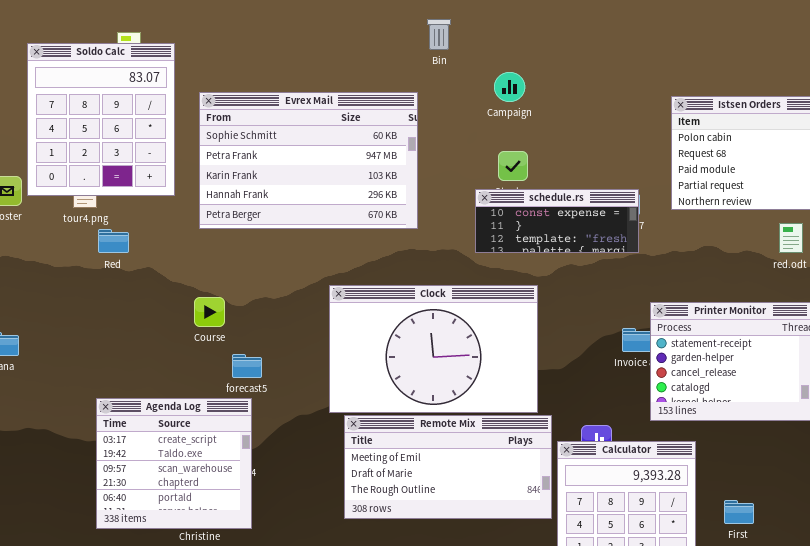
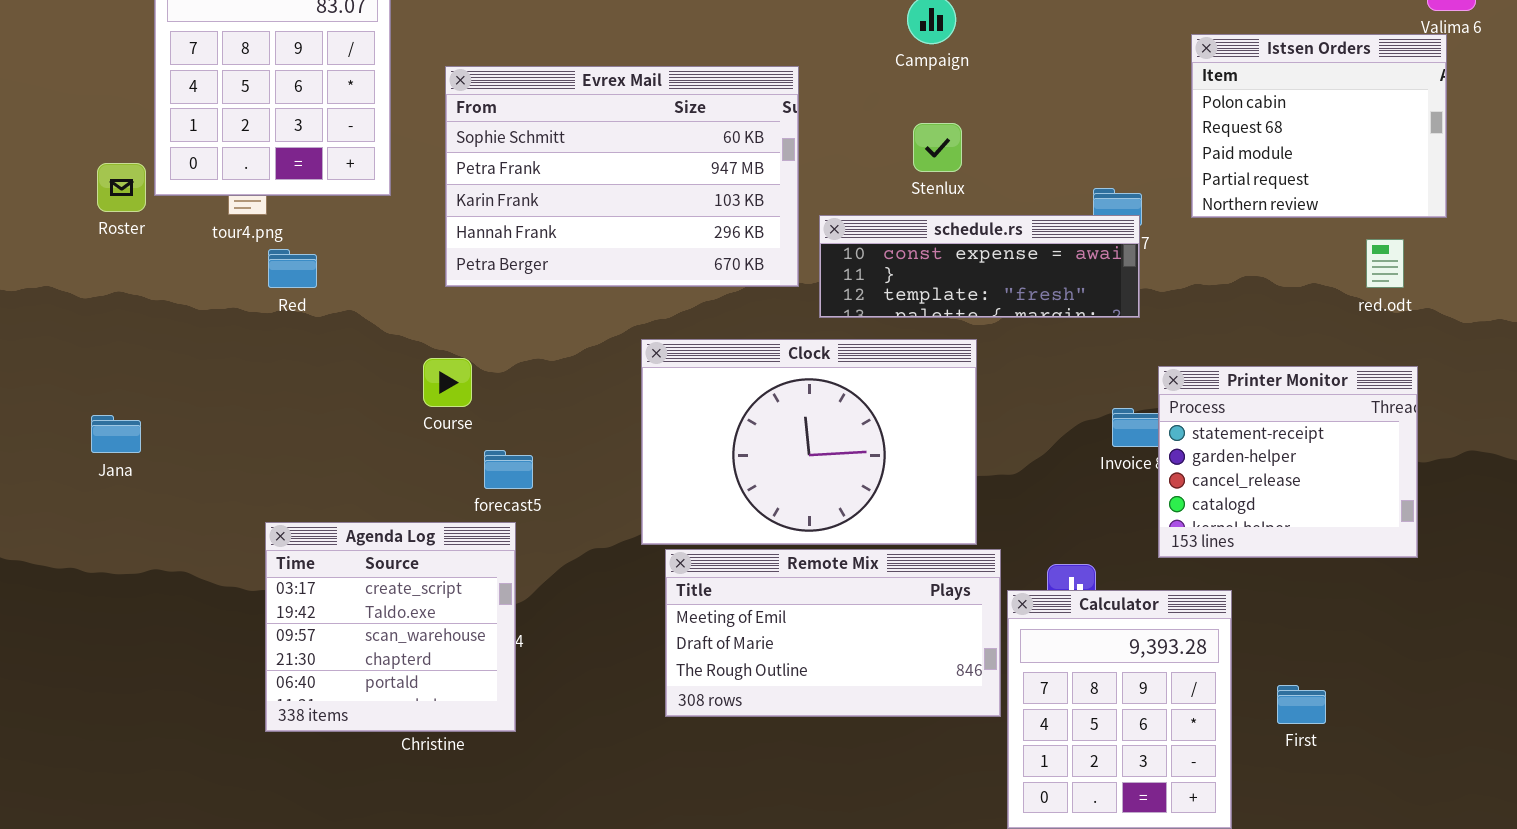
Evrex Mail: [199,92,418,229] -> [445,66,799,287], moved
schedule.rs: [475,189,639,253] -> [819,215,1140,318], moved, resized

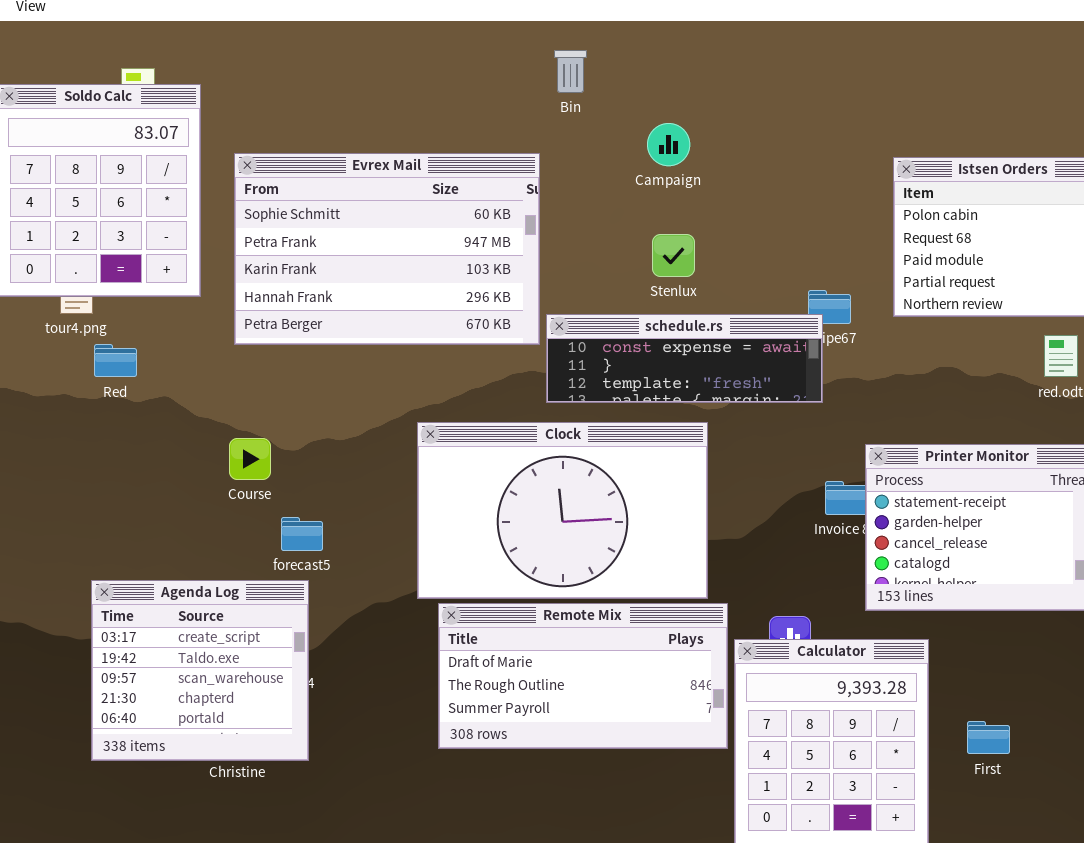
Evrex Mail: [445,66,799,287] -> [234,153,540,345], moved
schedule.rs: [819,215,1140,318] -> [546,314,823,403], moved
Remote Mix: [665,549,1001,717] -> [438,603,728,749], scrolled down 1 row

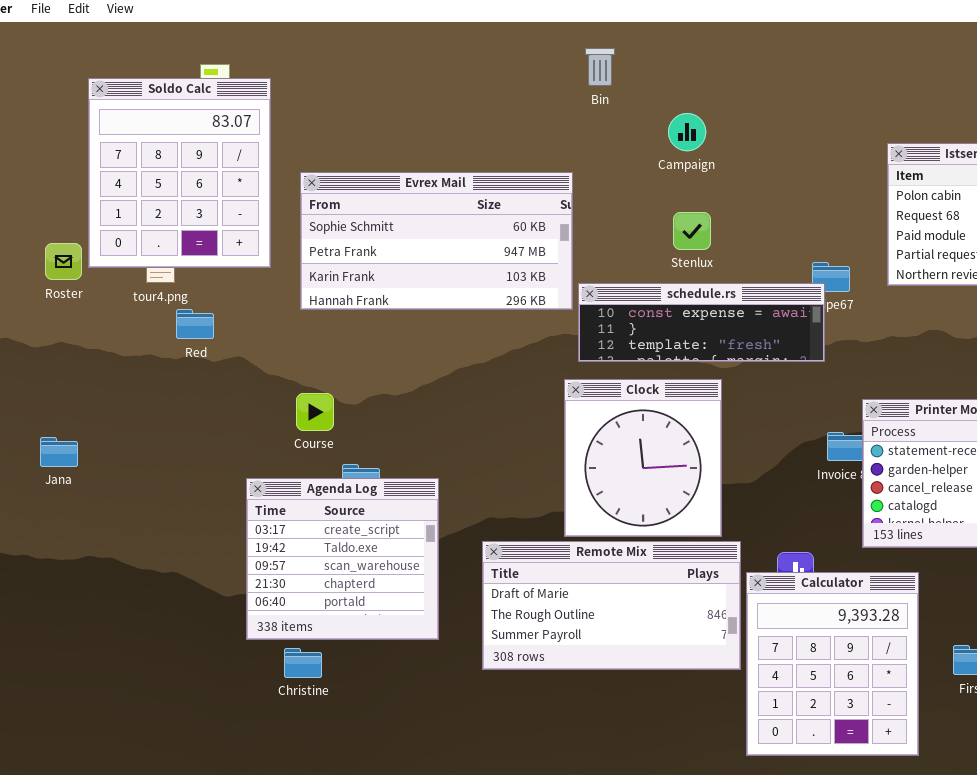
Evrex Mail: [234,153,540,345] -> [300,172,573,310], resized
Clock: [417,422,708,599] -> [564,379,722,537], resized
Agenda Log: [91,580,309,761] -> [246,478,439,640], moved

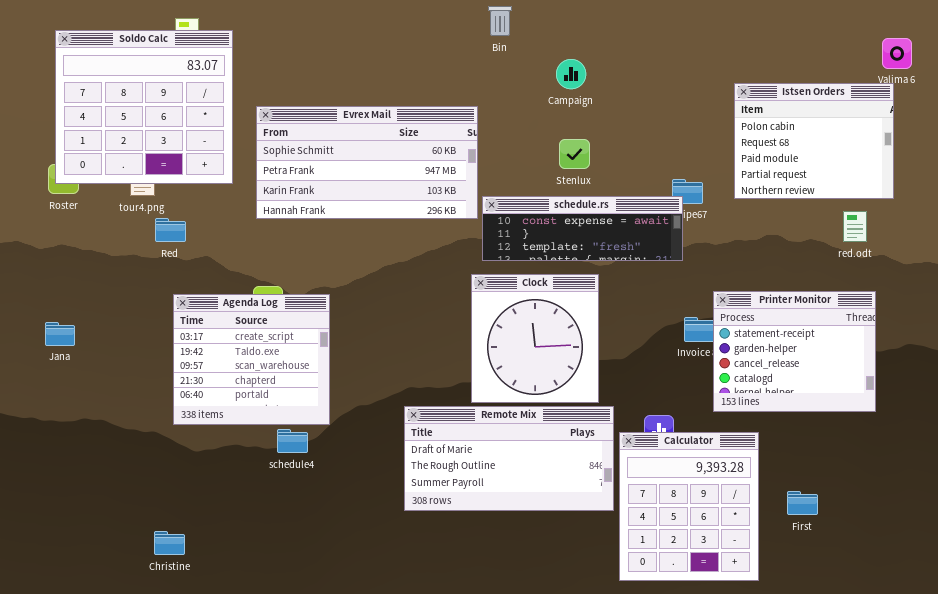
Soldo Calc: [88,78,271,268] -> [55,30,233,184], resized
Agenda Log: [246,478,439,640] -> [173,294,330,425], moved
Christine: [284,648,322,678] -> [154,531,185,555], moved

